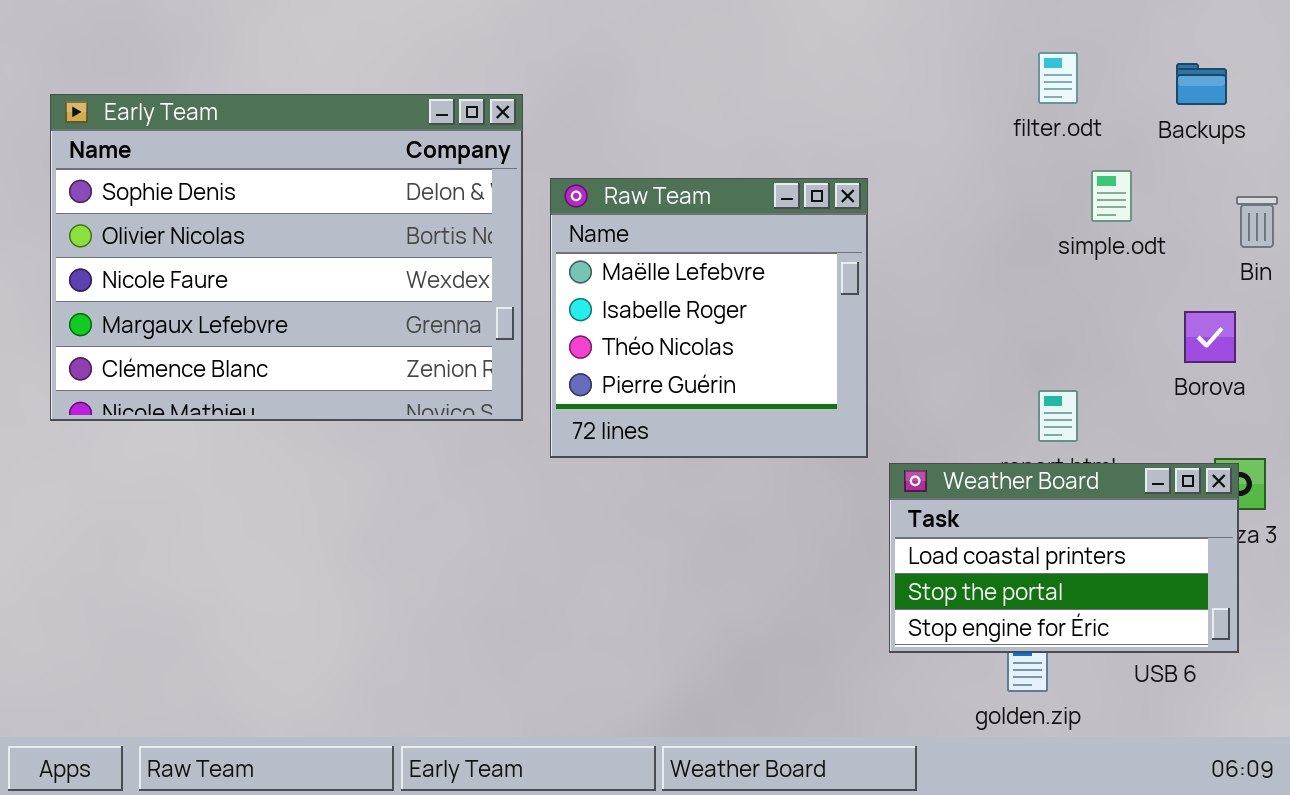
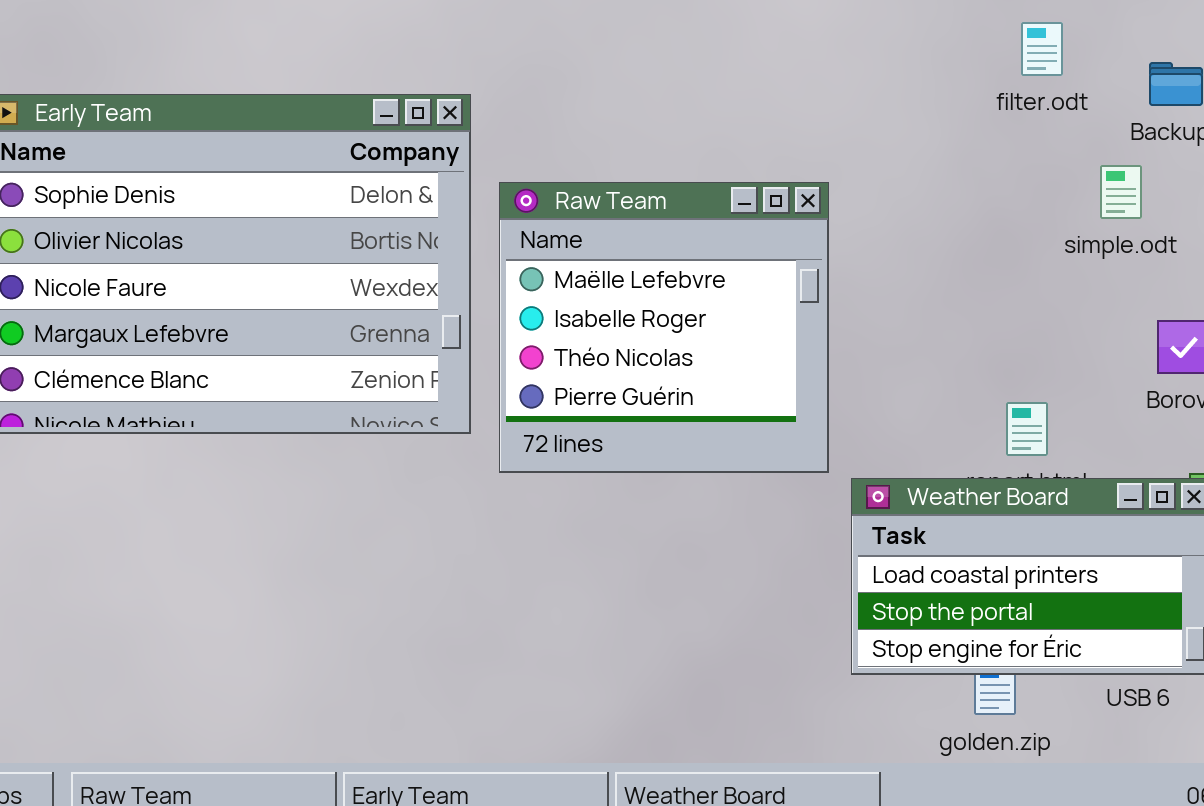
filter.odt: [1038,52,1078,104] -> [1021,22,1063,76], moved
simple.odt: [1091,170,1132,222] -> [1100,165,1142,219], moved

